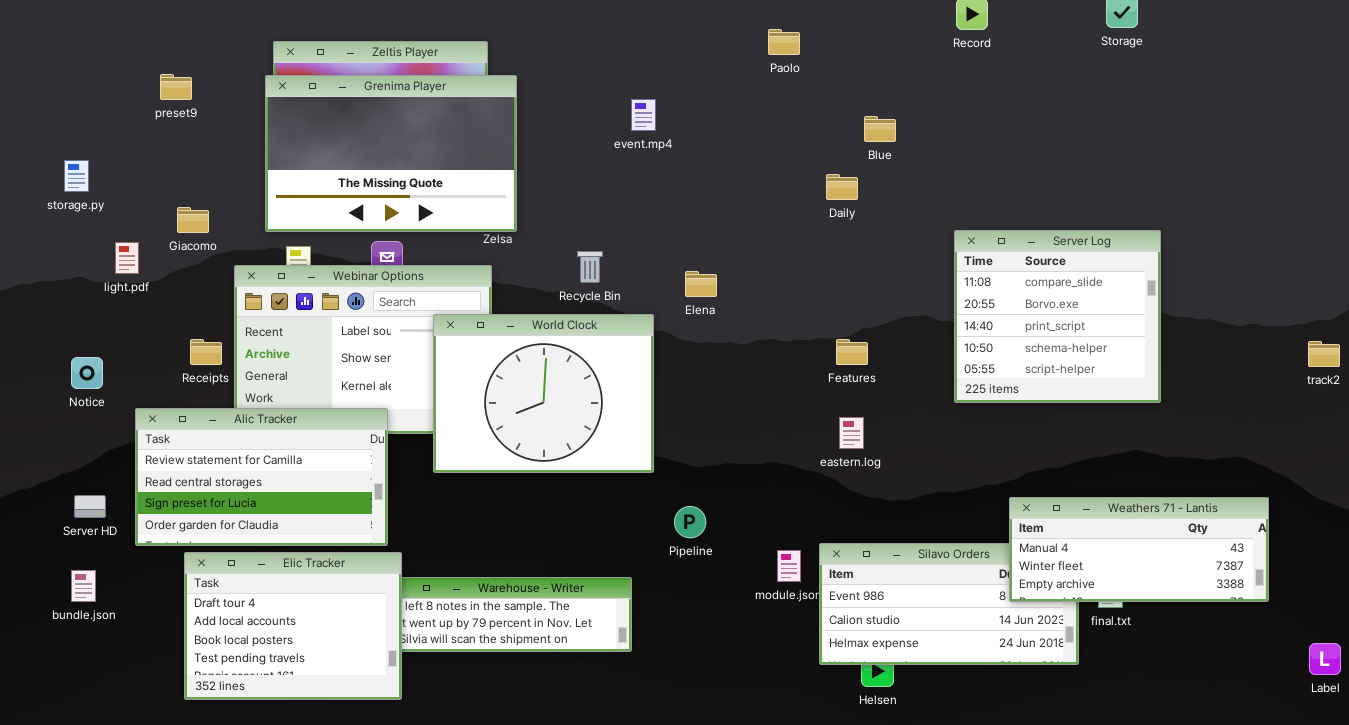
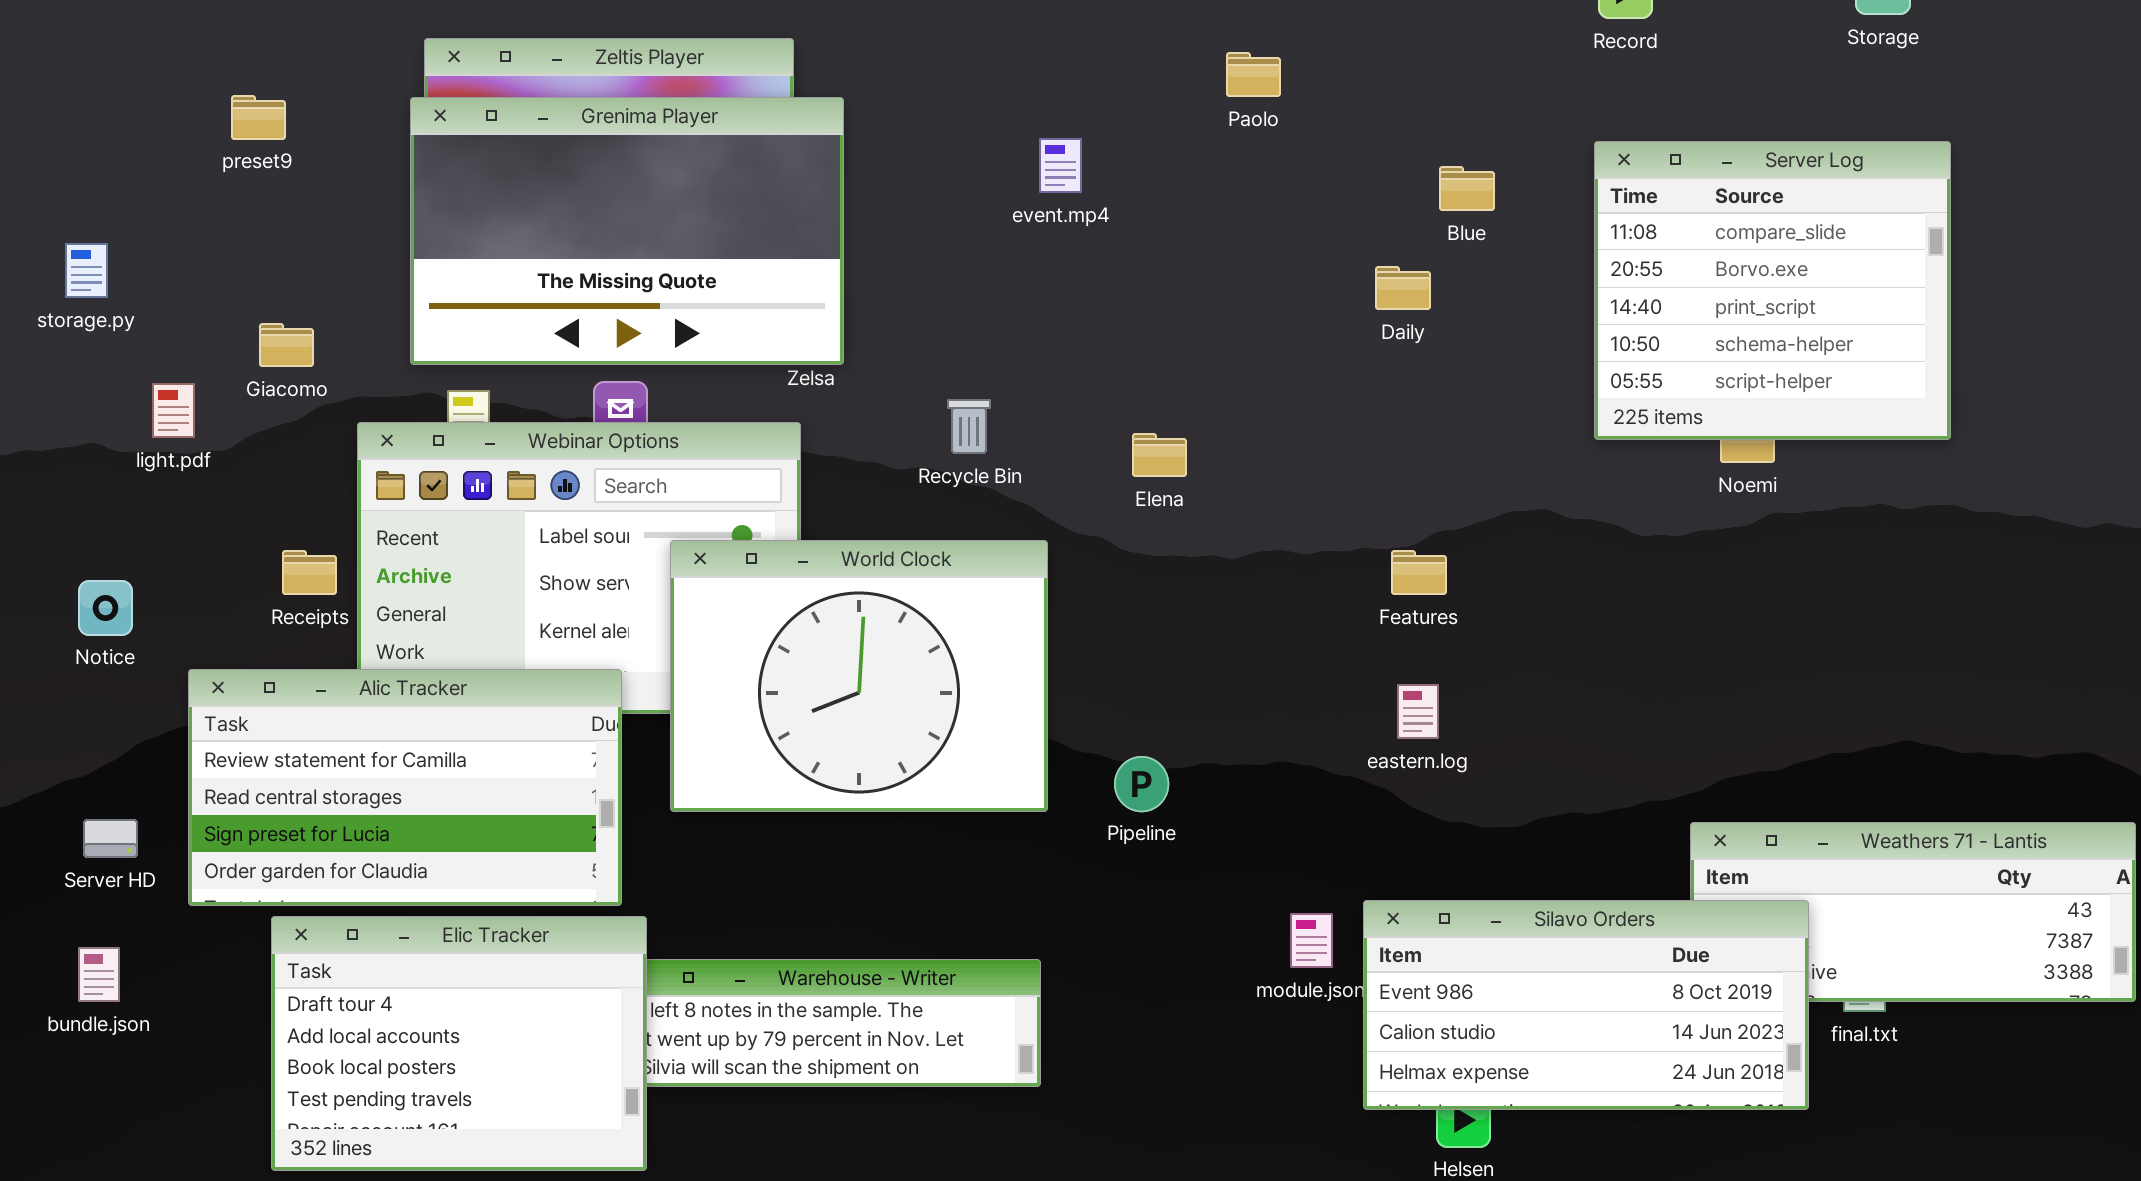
Paolo: [768,29,800,55] -> [1226,52,1281,97], moved
Server Log: [954,230,1161,403] -> [1594,141,1951,440], moved
World Clock: [433,314,654,473] -> [670,540,1048,812], moved
Pipeline: [674,506,706,538] -> [1114,756,1169,812], moved
Silavo Orders: [819,543,1079,665] -> [1363,900,1809,1110], raised

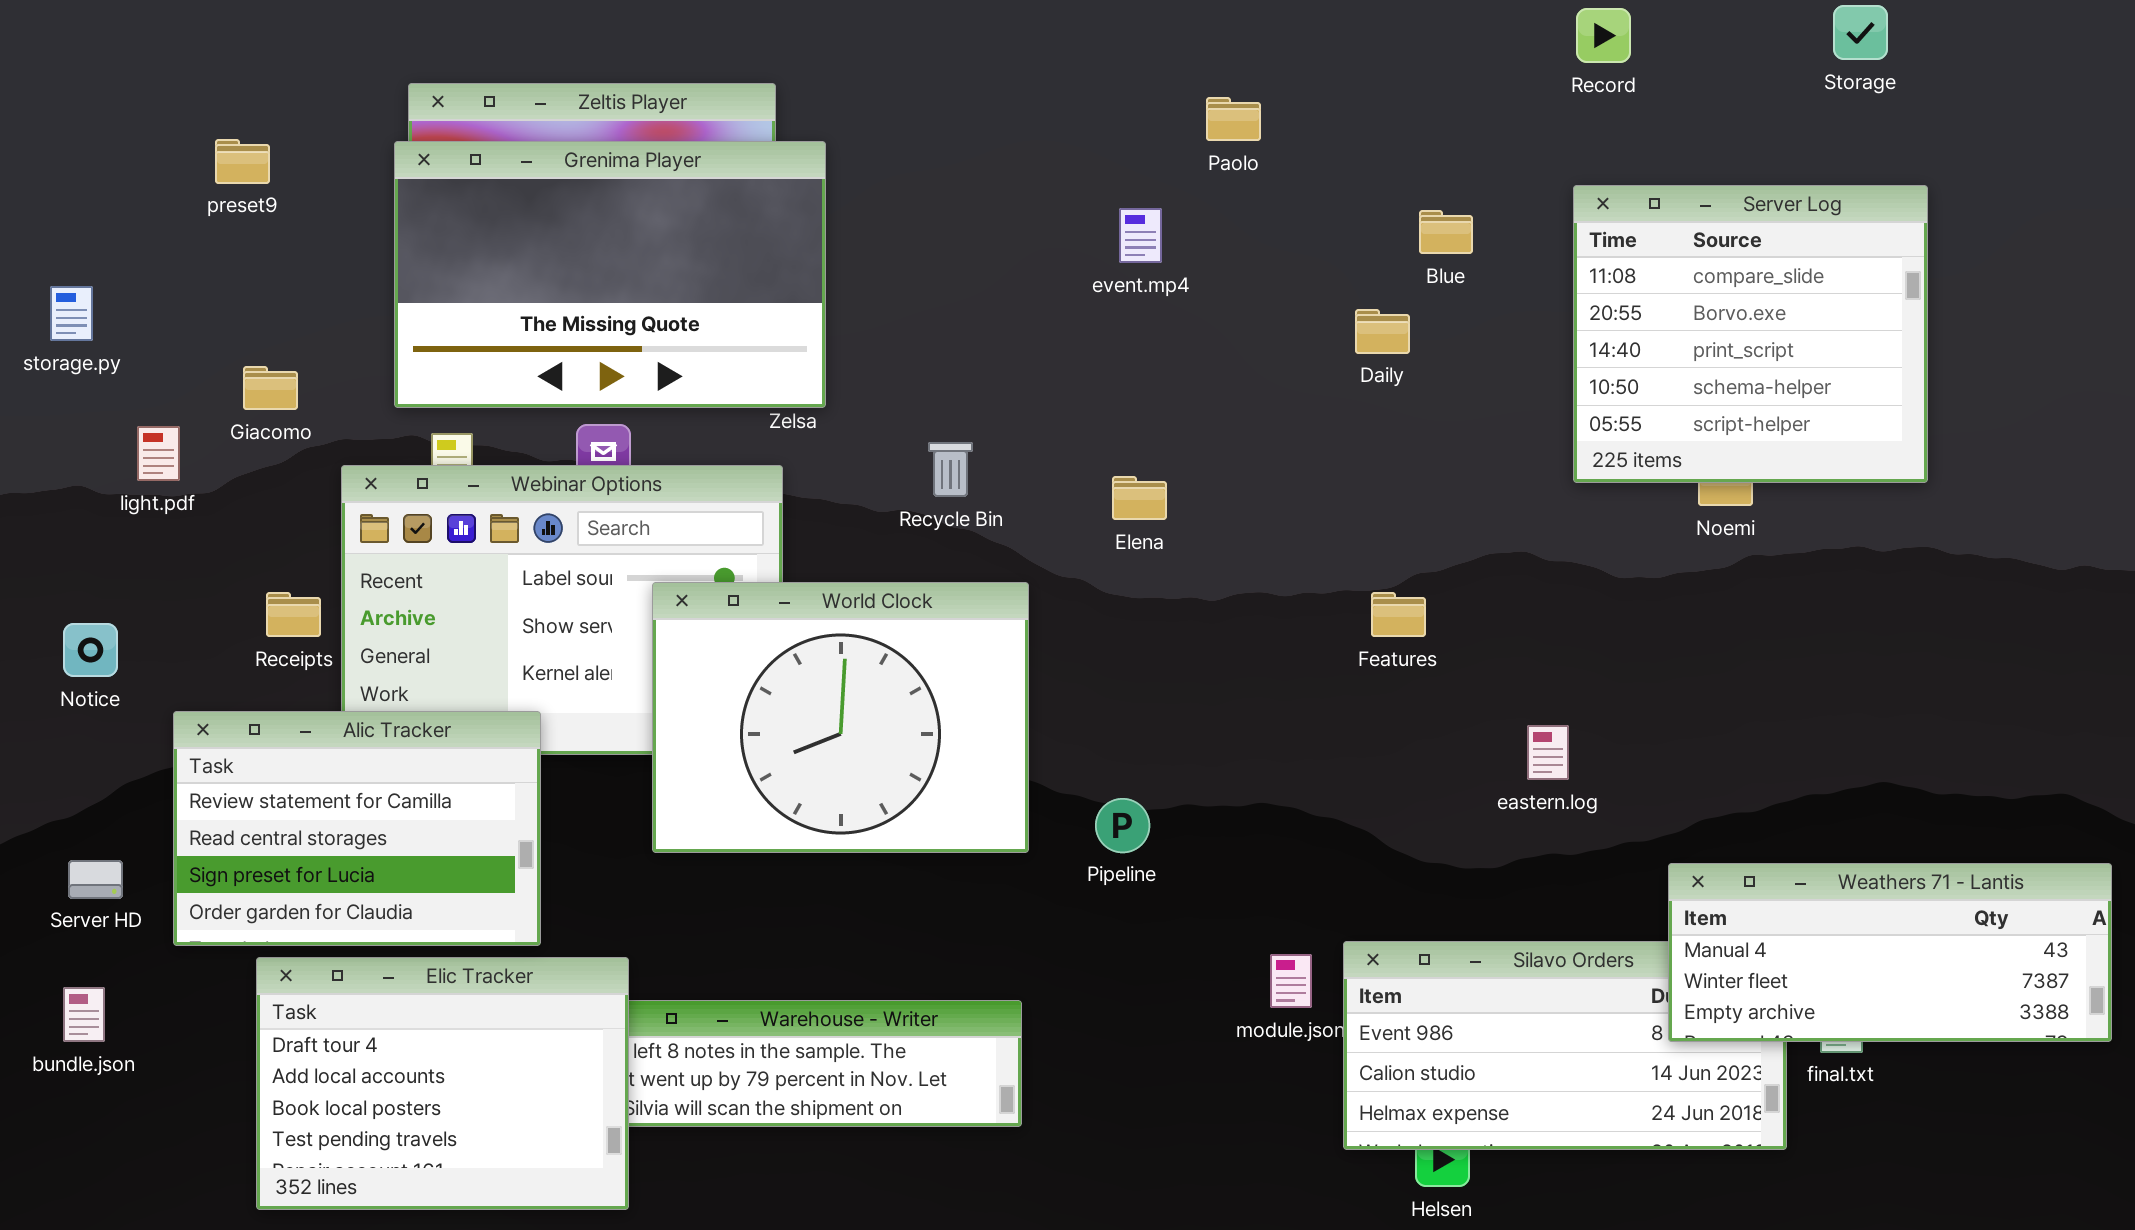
event.mp4: [1039,138,1082,193] -> [1119,208,1162,263], moved
Alic Tracker: [188,669,622,906] -> [173,711,541,946], resized
eastern.log: [1397,684,1439,739] -> [1527,725,1569,780], moved
Weathers 71 - Lantis: [1690,822,2136,1002] -> [1668,863,2112,1042], raised

